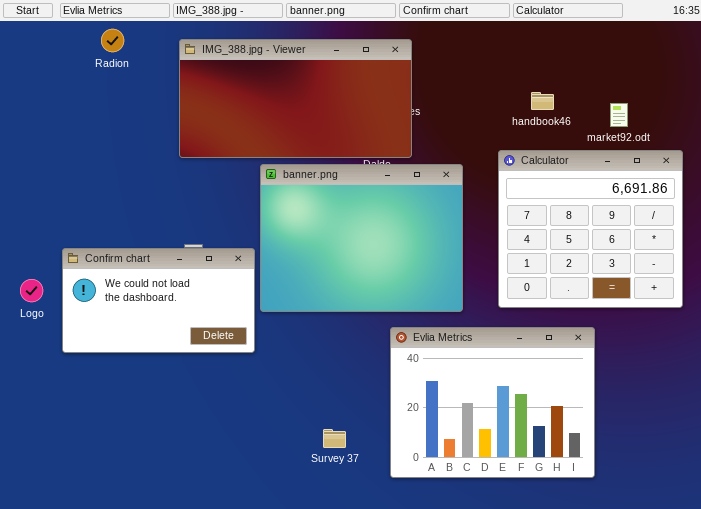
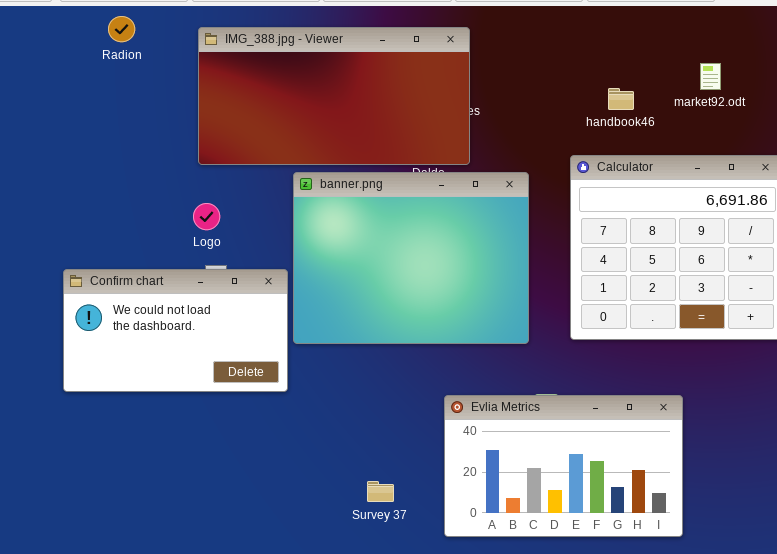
market92.odt: [610,103,628,127] -> [700,63,721,90], moved
Logo: [20,279,43,302] -> [193,203,220,230], moved
Evlia Metrics: [390,327,595,478] -> [444,395,683,537], resized

